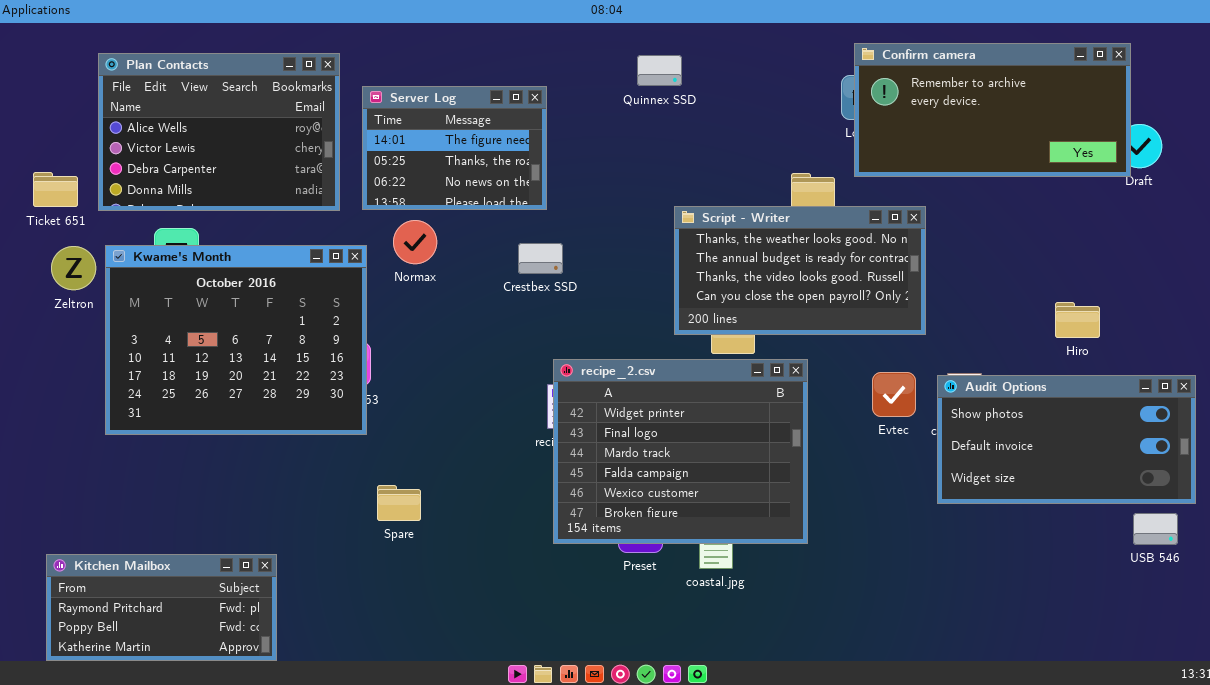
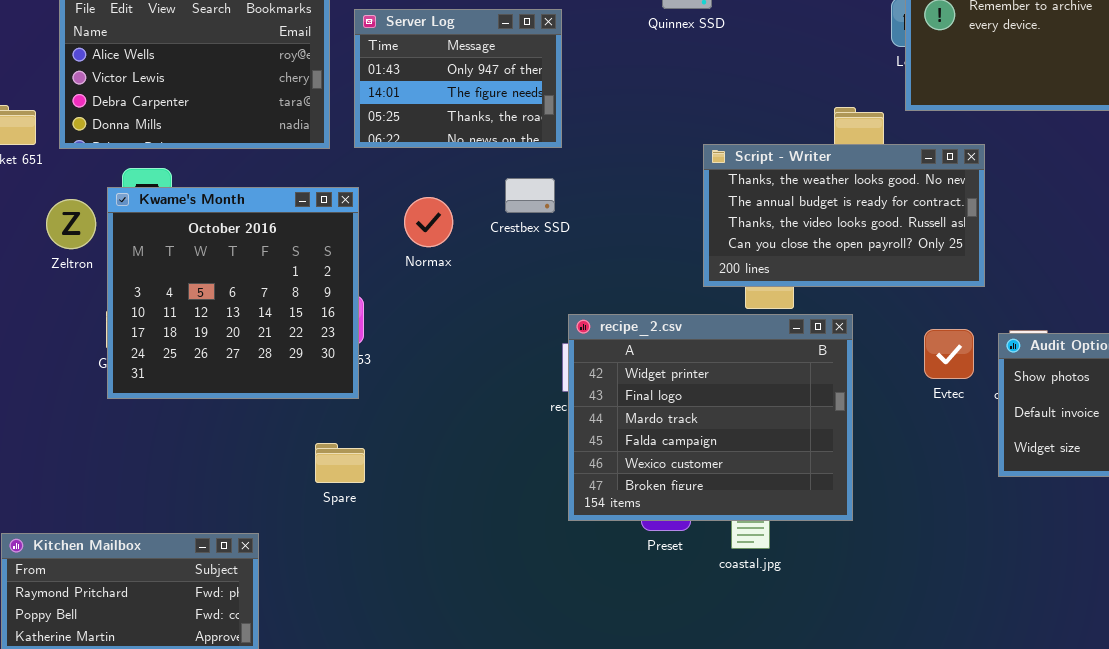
Server Log: [362,86,547,210] -> [354,9,562,148], scrolled up 1 row
Normax: [393,220,437,264] -> [404,197,453,247], moved
Crestbex SSD: [518,243,563,274] -> [505,178,555,213], moved
Kwame's Month: [105,245,367,435] -> [107,187,359,399], resized
Zeltron: [51,246,96,290] -> [46,199,96,249], moved
Spare: [377,485,421,521] -> [315,443,365,483], moved

